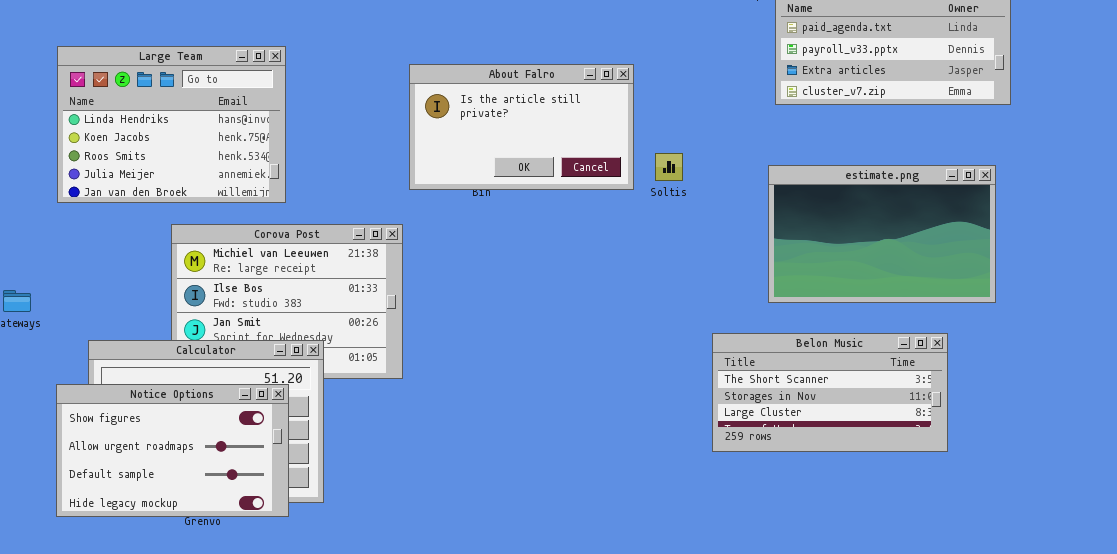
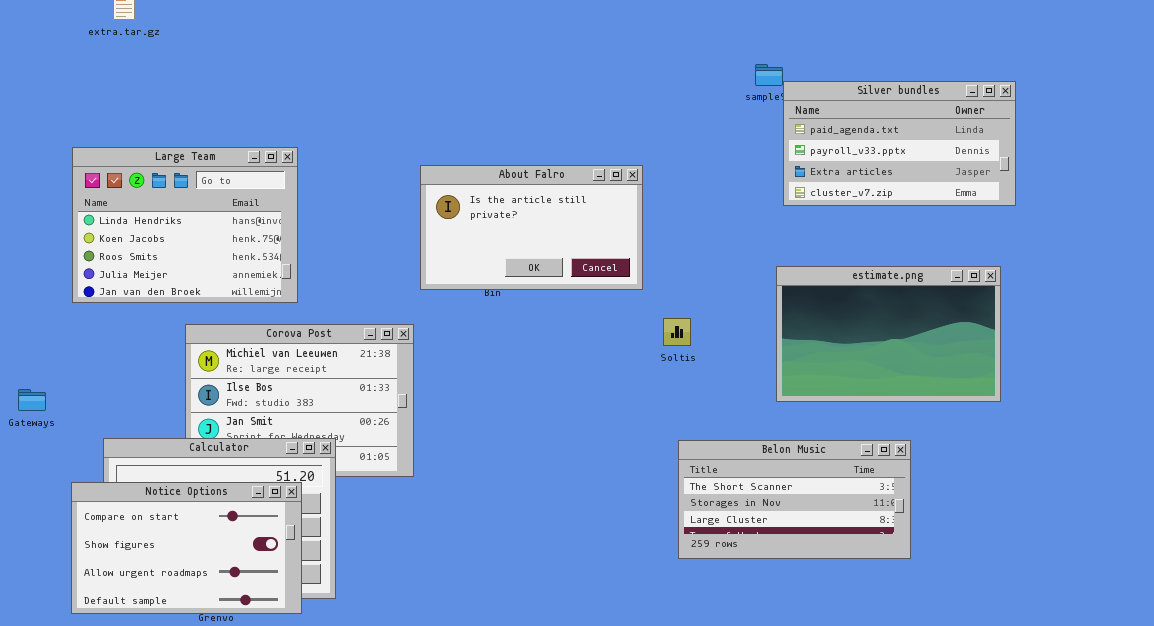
Soltis: [655,153,683,181] -> [663,318,691,346], moved
Belon Music: [712,333,948,452] -> [678,440,911,559], moved
Notice Options: [56,384,289,517] -> [71,482,302,614], scrolled up 1 row

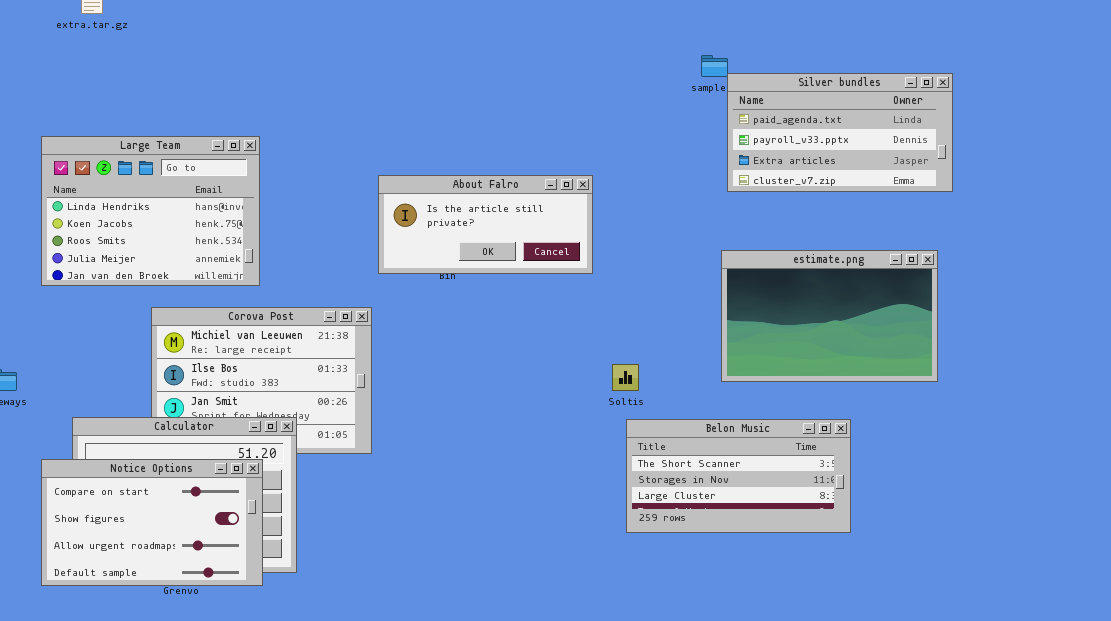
About Falro: [420,165,643,290] -> [378,175,593,274], resized
Soltis: [663,318,691,346] -> [612,364,639,391], moved

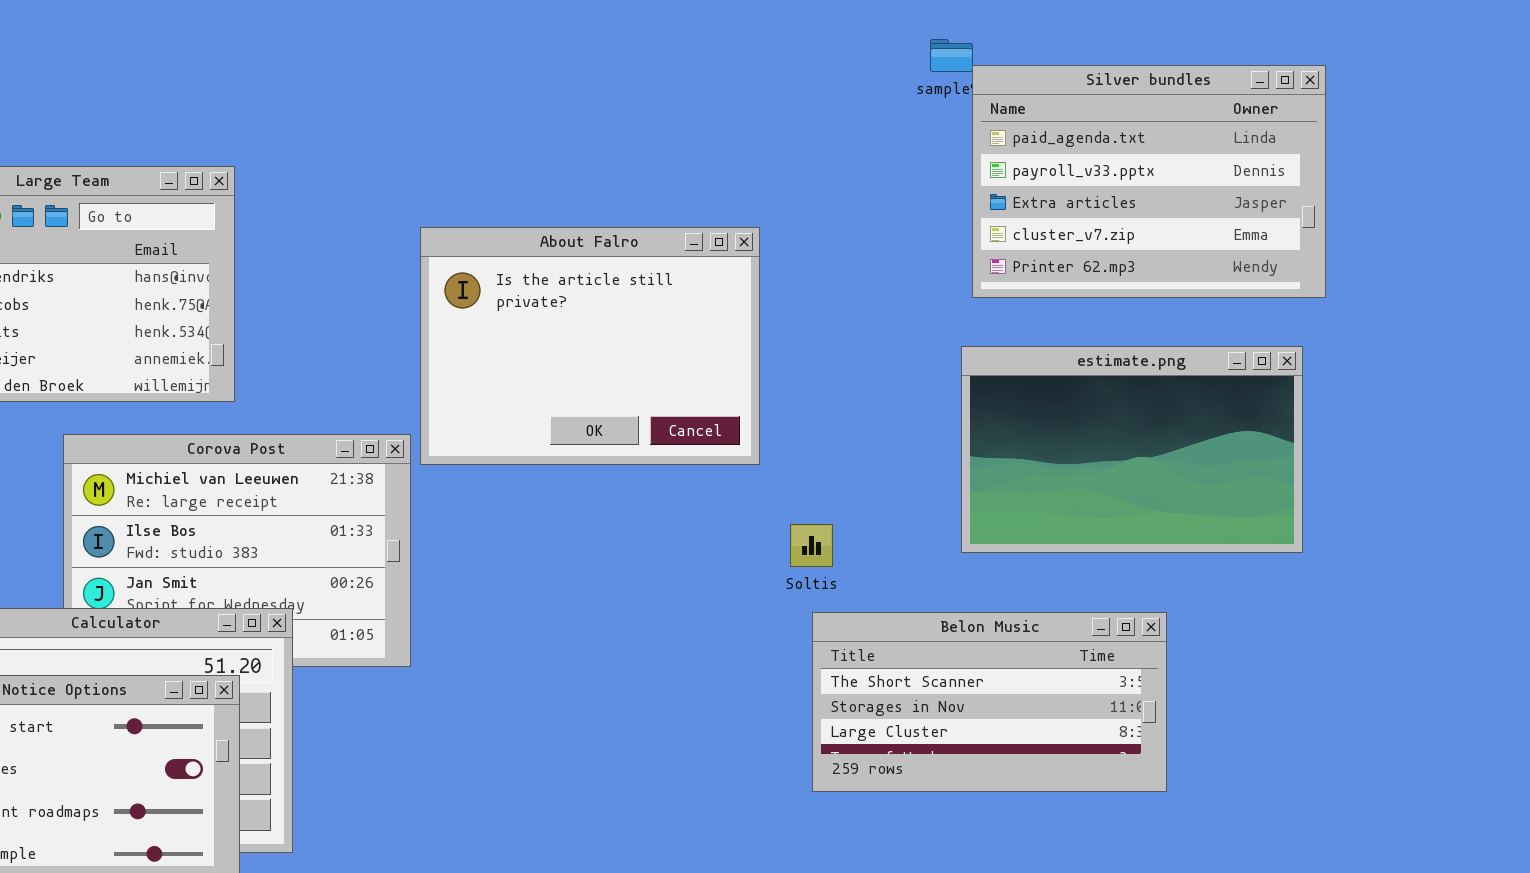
Silver bundles: [727,73,953,192] -> [972,65,1326,298], resized
About Falro: [378,175,593,274] -> [420,227,760,465], resized

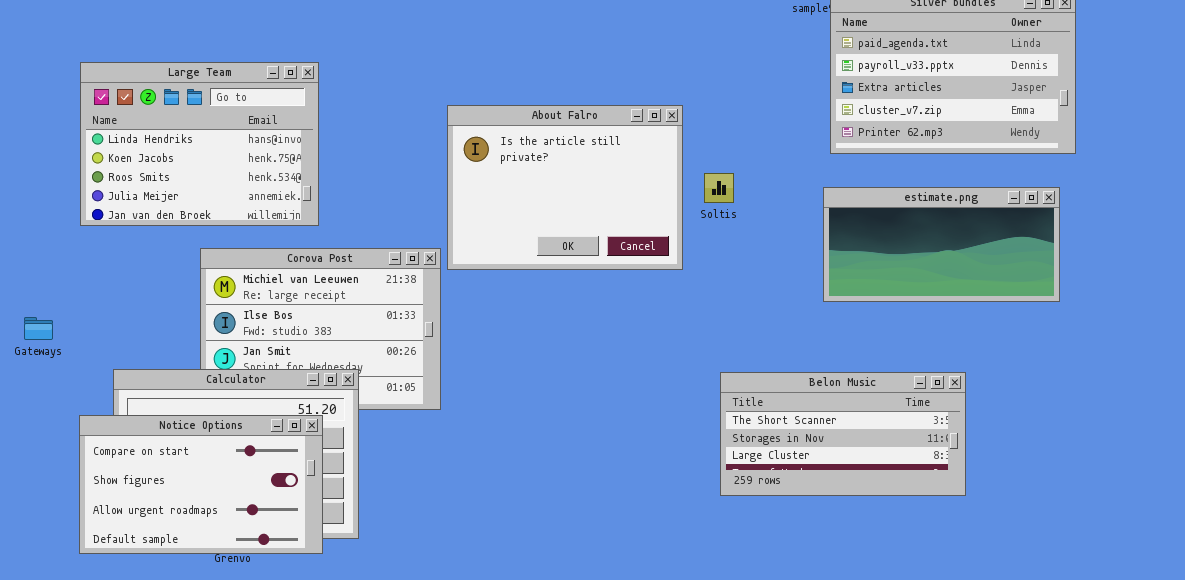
estimate.png: [961,346,1303,553] -> [823,187,1060,302], resized
Soltis: [790,524,833,567] -> [704,173,734,203], moved

